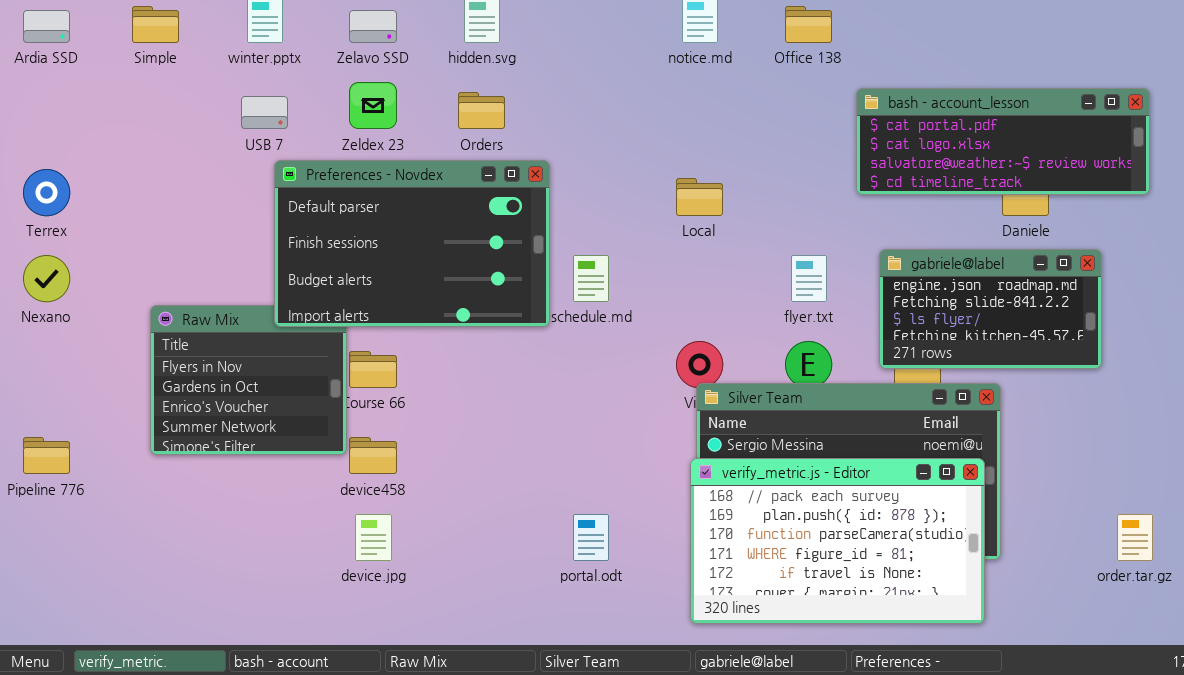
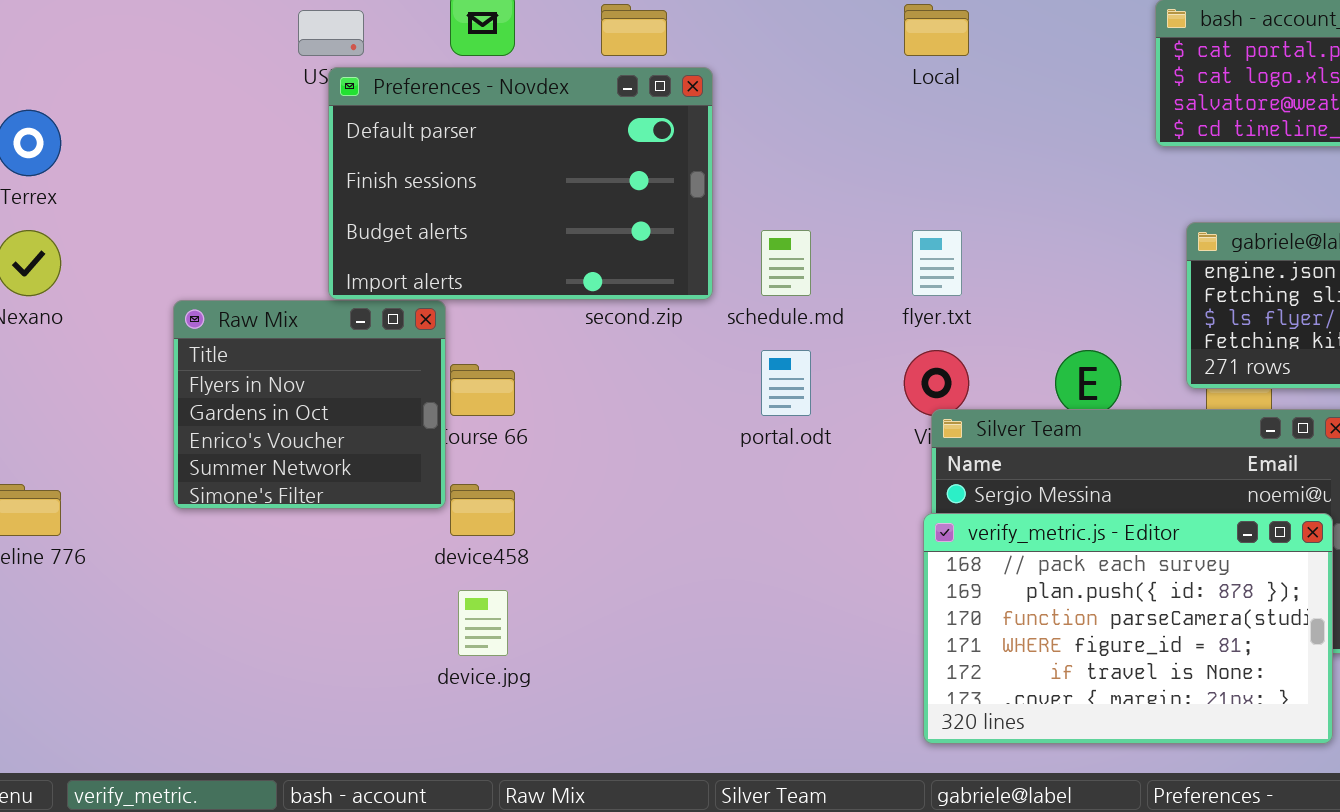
Preferences - Novdex: [274,160,550,327] -> [328,67,713,300], moved
Local: [676,178,723,216] -> [904,4,969,56], moved
flyer.txt: [791,255,827,302] -> [912,230,962,296], moved
portal.odt: [573,514,609,561] -> [761,350,811,416], moved

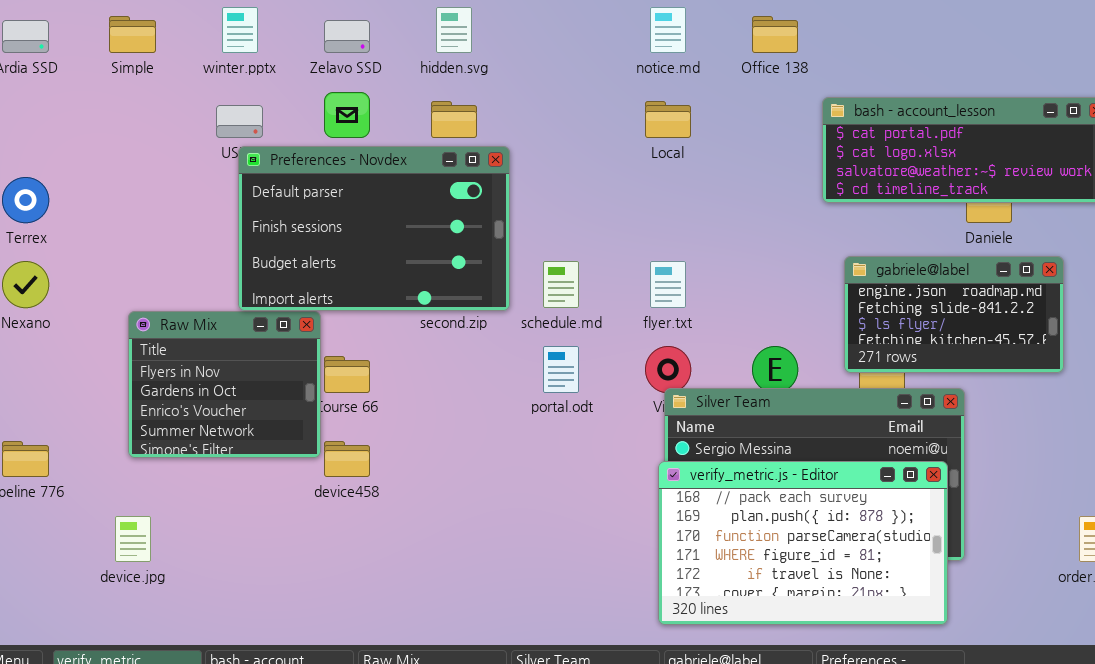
device.jpg: [458,590,508,656] -> [115,516,151,562], moved

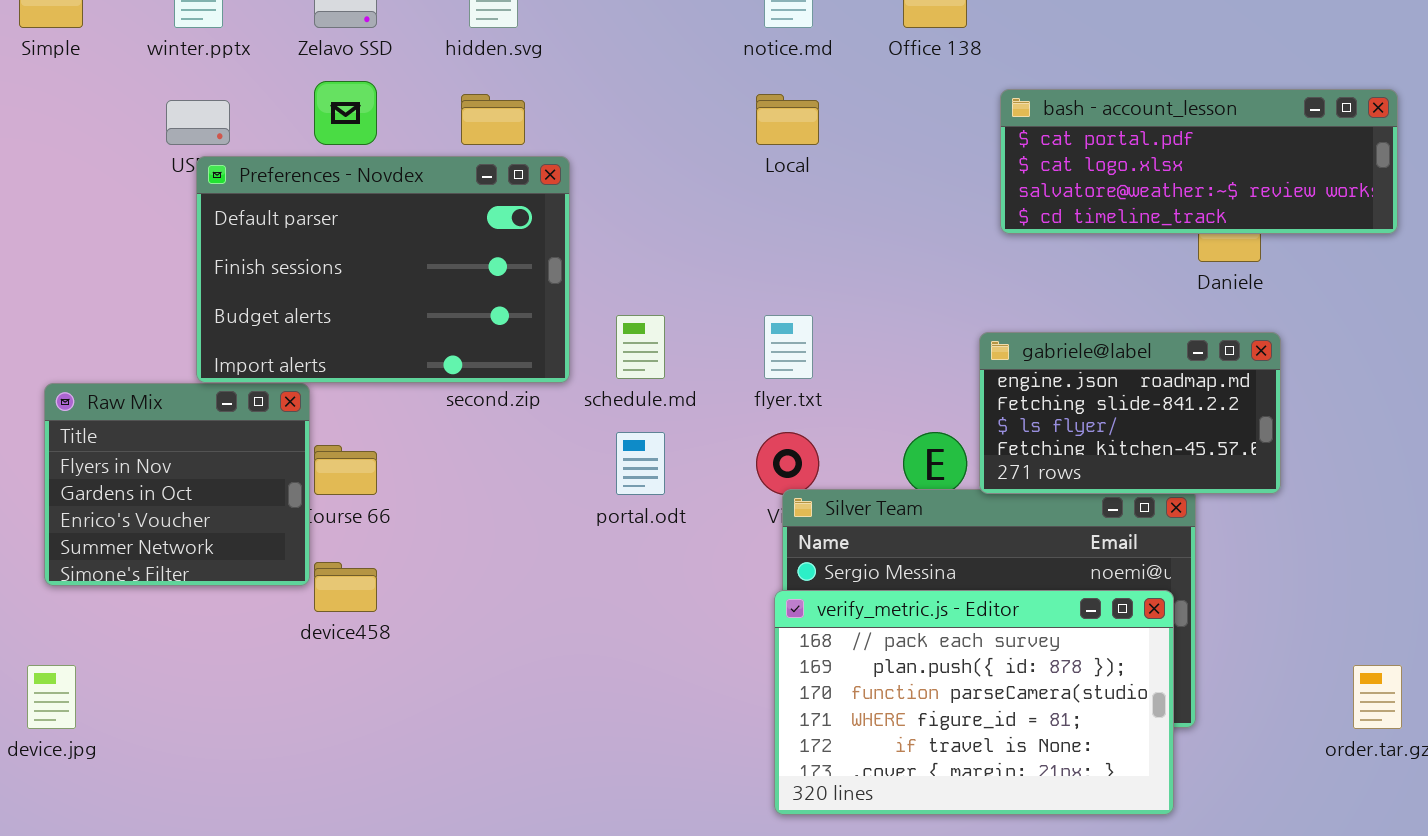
gabriele@label: [844,256,1064,373] -> [979,332,1281,494], moved

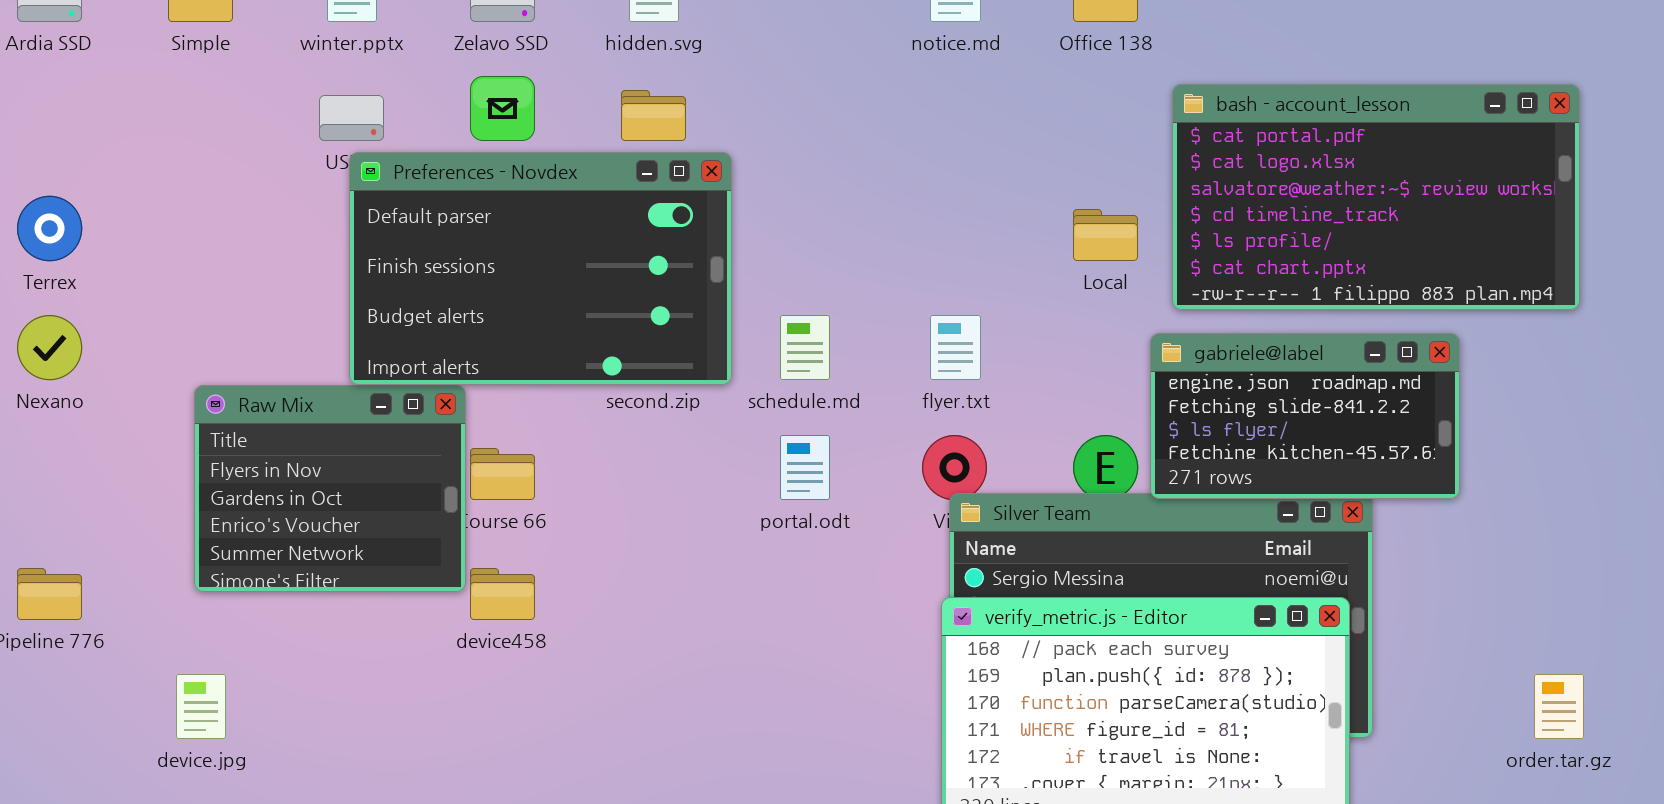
bash - account_lesson: [1000,89,1398,234] -> [1172,84,1580,310], resized
Local: [756,94,819,145] -> [1073,209,1138,261], moved

